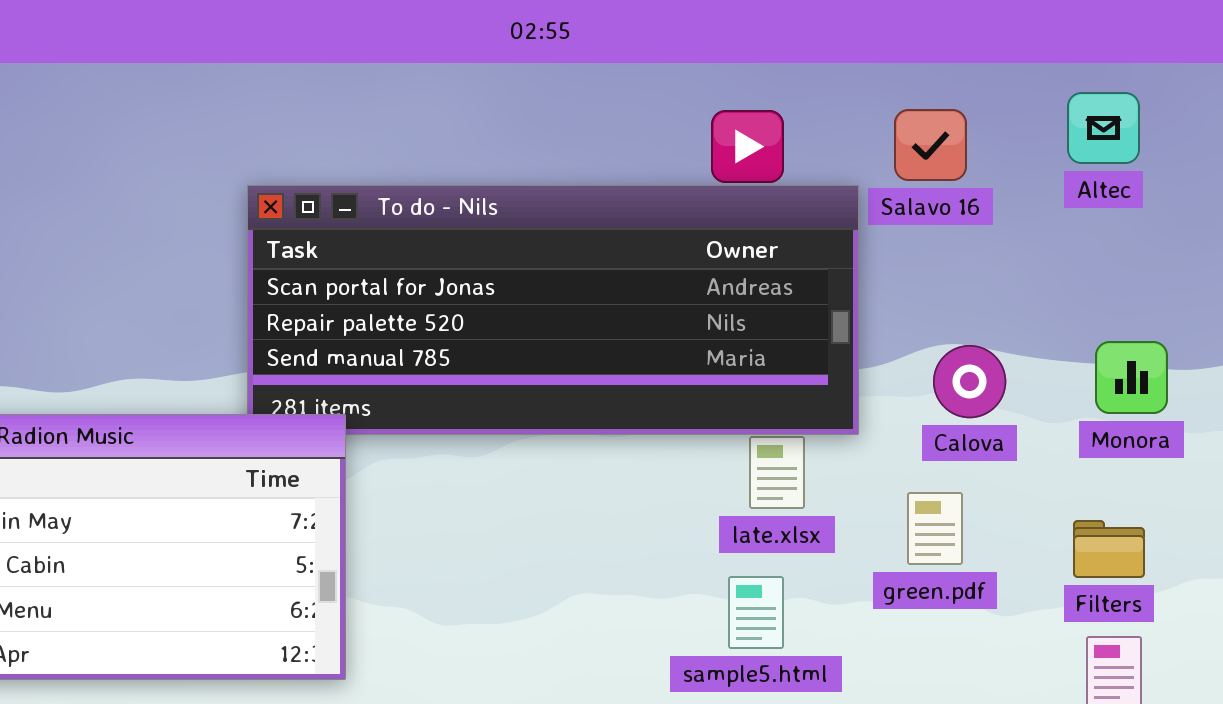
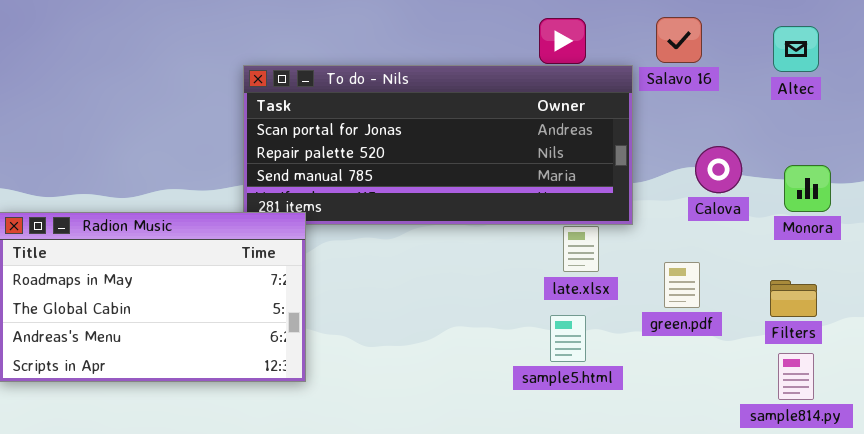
Altec: [1067,92,1140,164] -> [773,26,819,72], moved
Calova: [933,345,1006,418] -> [695,146,742,193], moved

